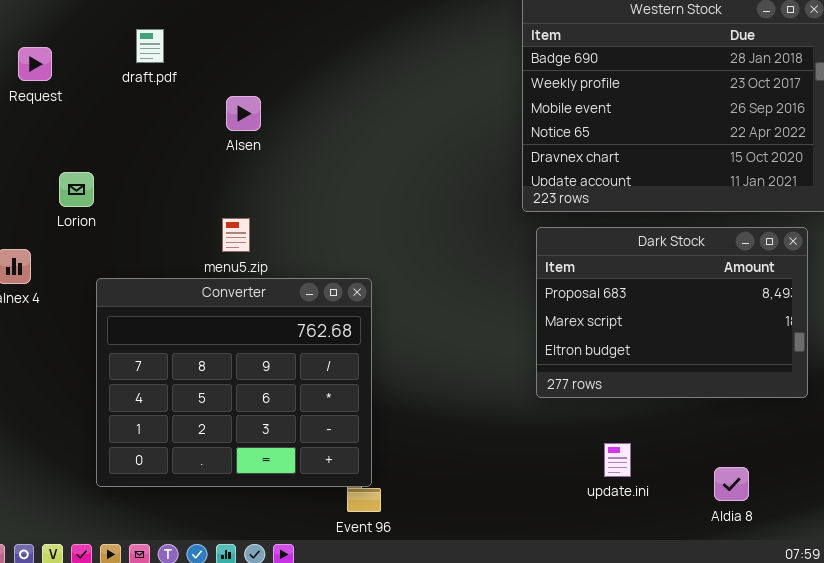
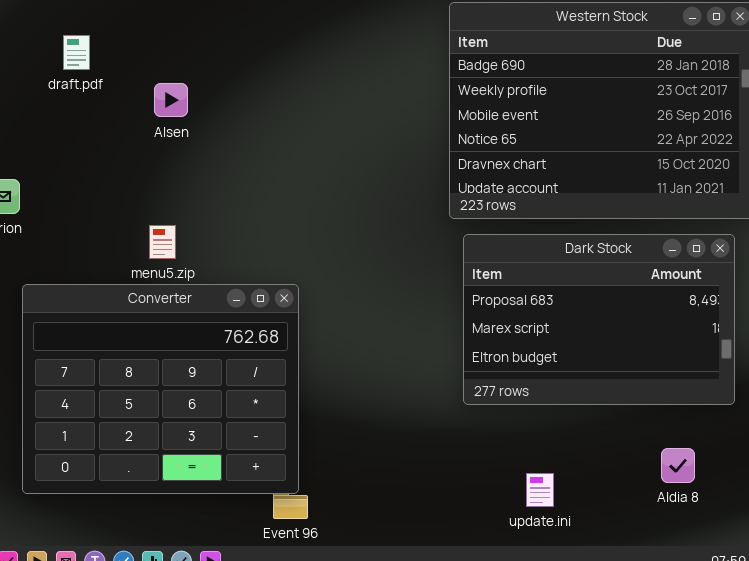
Alsen: [226,96,261,131] -> [154,83,188,117], moved
update.ini: [604,443,631,477] -> [526,473,554,507], moved
Aldia 8: [714,467,749,501] -> [661,448,695,483], moved

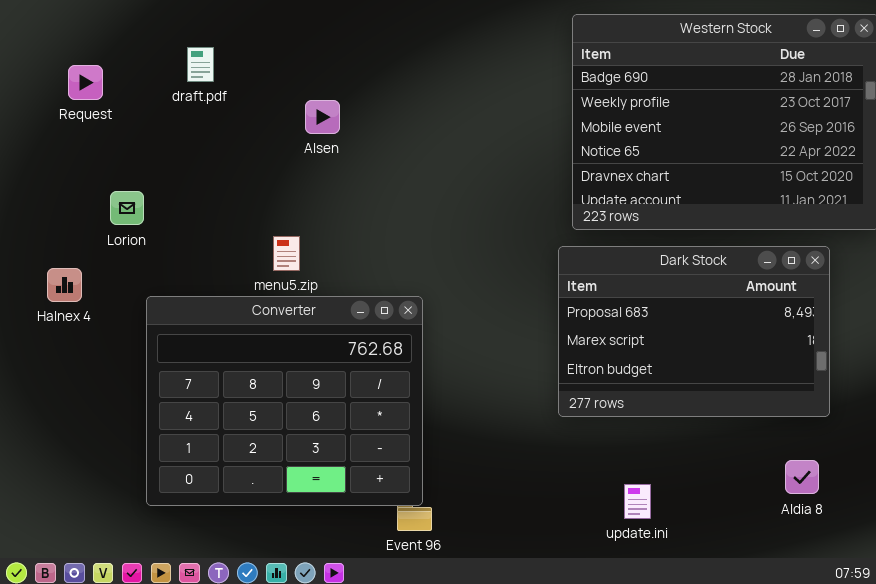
Alsen: [154,83,188,117] -> [305,100,340,134], moved
Dark Stock: [463,234,735,405] -> [558,246,830,417], moved
update.ini: [526,473,554,507] -> [624,484,651,519], moved

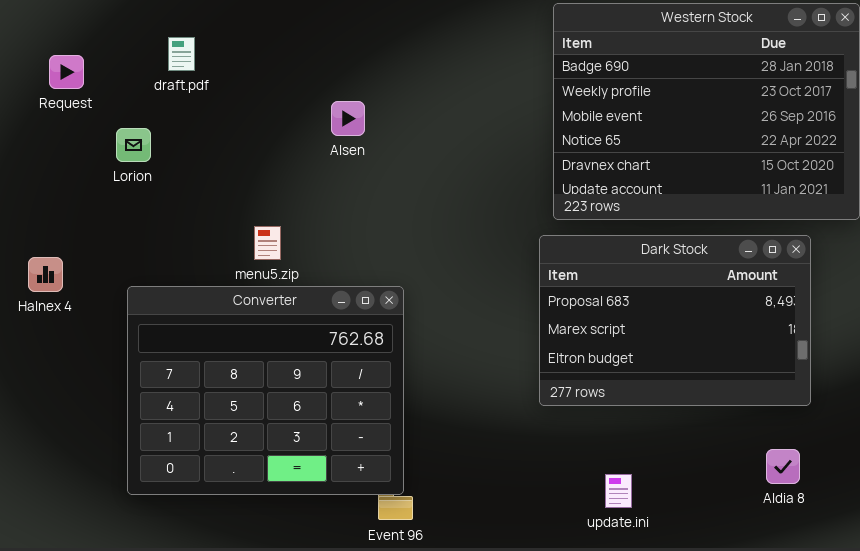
Alsen: [305,100,340,134] -> [331,101,365,136], moved
Lorion: [110,191,144,225] -> [116,128,151,162], moved

